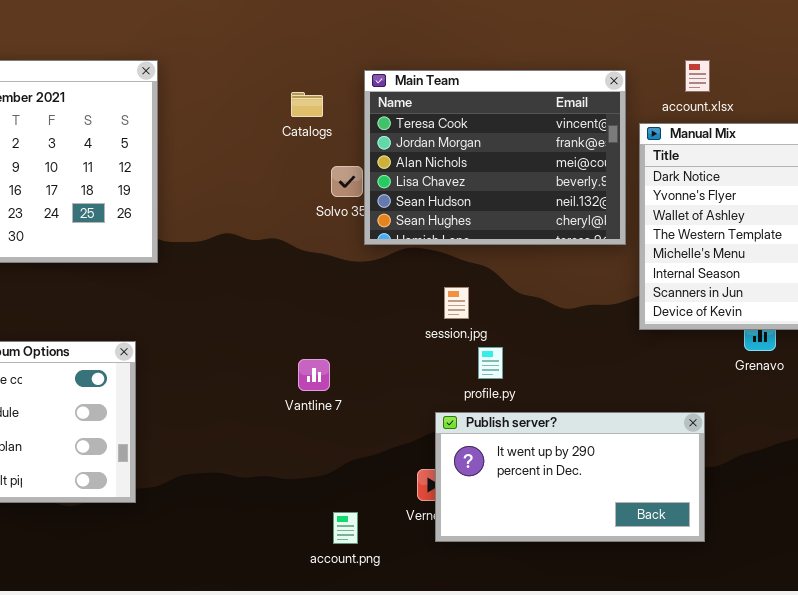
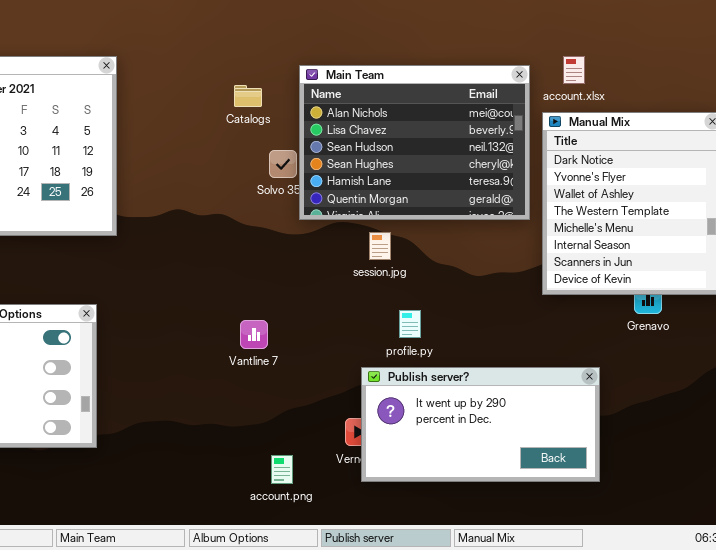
account.xlsx: [685,60,710,92] -> [563,56,585,84], moved
Main Team: [364,70,626,245] -> [299,65,530,220], scrolled down 2 rows
session.jpg: [444,287,469,319] -> [369,232,391,260], moved

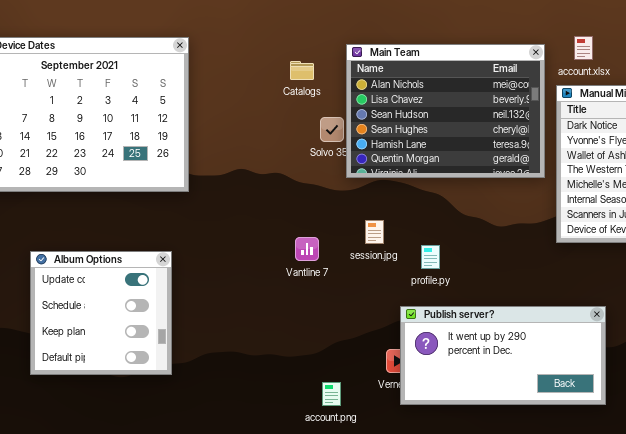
session.jpg: [369,232,391,260] -> [365,220,384,244], moved
profile.py: [399,310,421,338] -> [421,245,440,269], moved
Vantline 7: [240,320,268,349] -> [295,237,319,261], moved

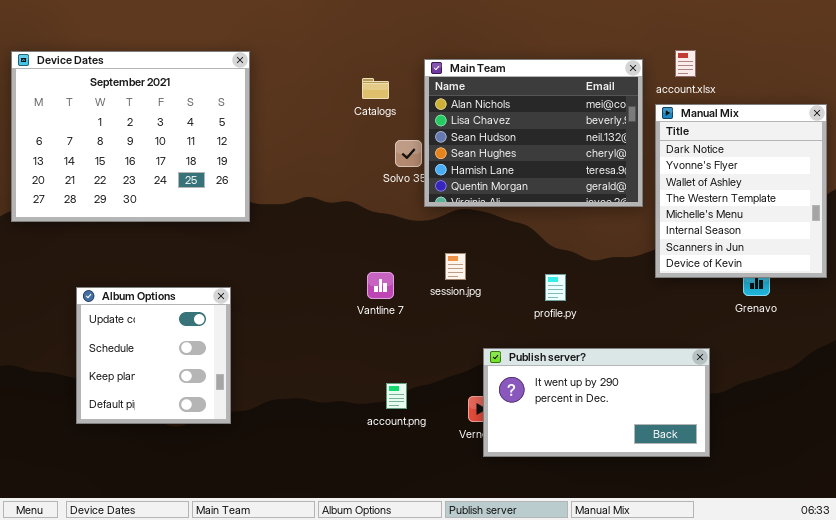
profile.py: [421,245,440,269] -> [545,274,566,301], moved
account.png: [322,382,341,406] -> [386,383,407,409], moved

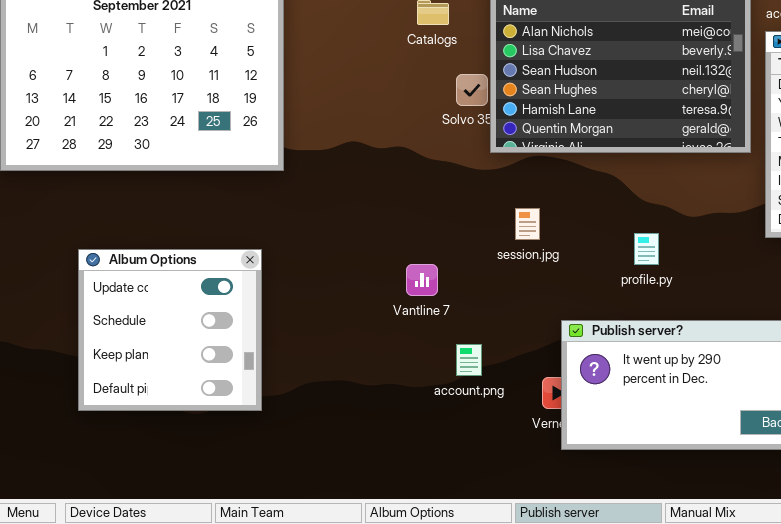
Vantline 7: [367,272,394,299] -> [406,264,438,296], moved
account.png: [386,383,407,409] -> [456,344,482,376], moved

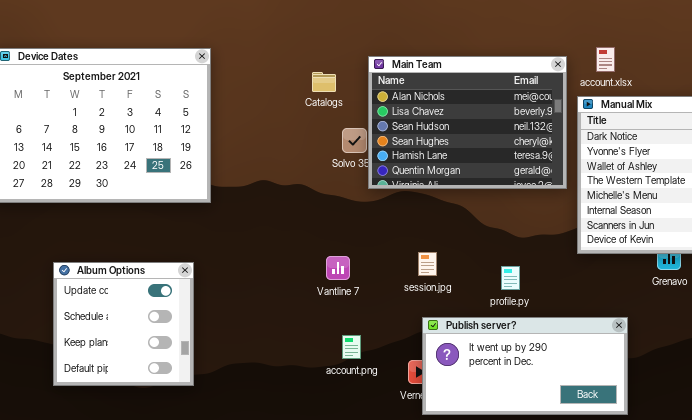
session.jpg: [515,208,540,240] -> [418,252,437,276], moved
profile.py: [634,233,659,265] -> [501,266,520,290], moved
Vantline 7: [406,264,438,296] -> [326,256,350,280], moved

